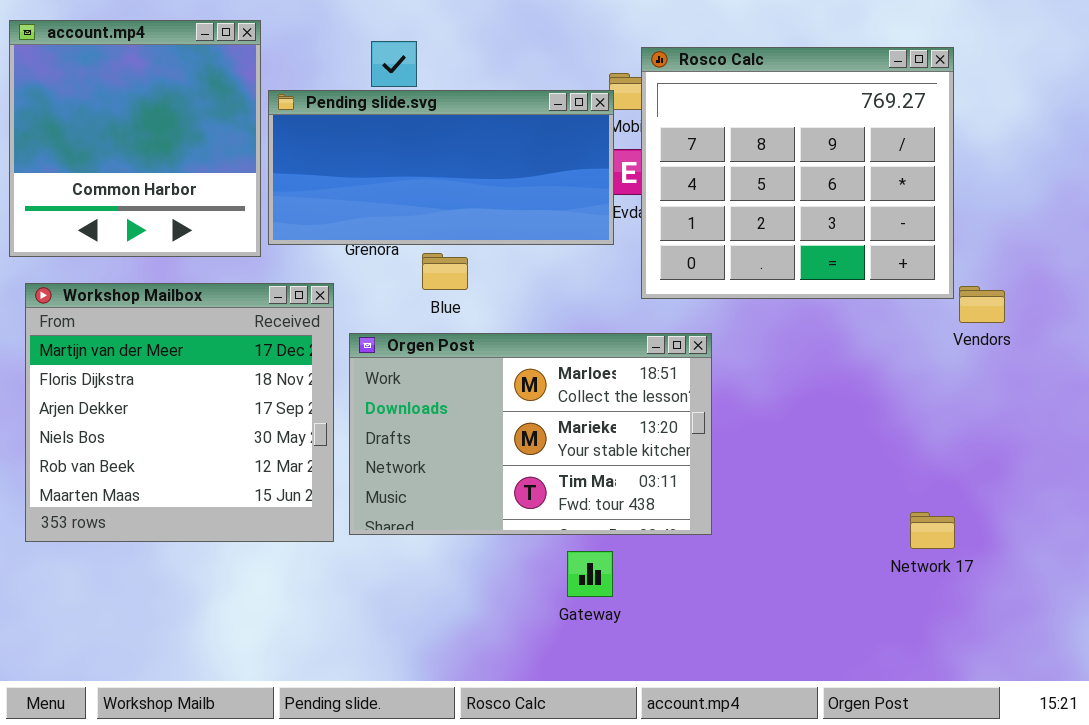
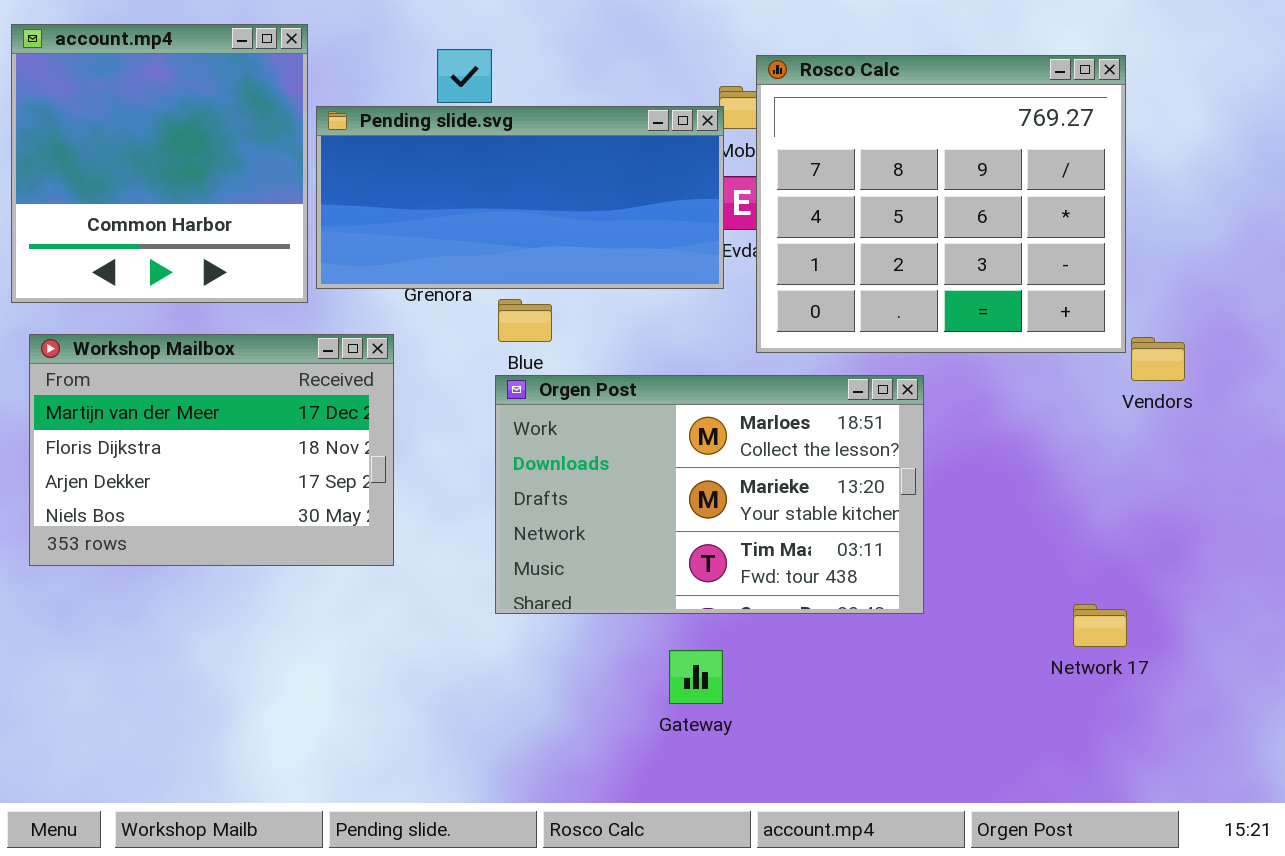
Workshop Mailbox: [25,283,334,542] -> [29,334,394,566], resized
Orgen Post: [349,333,712,535] -> [495,375,924,614], moved

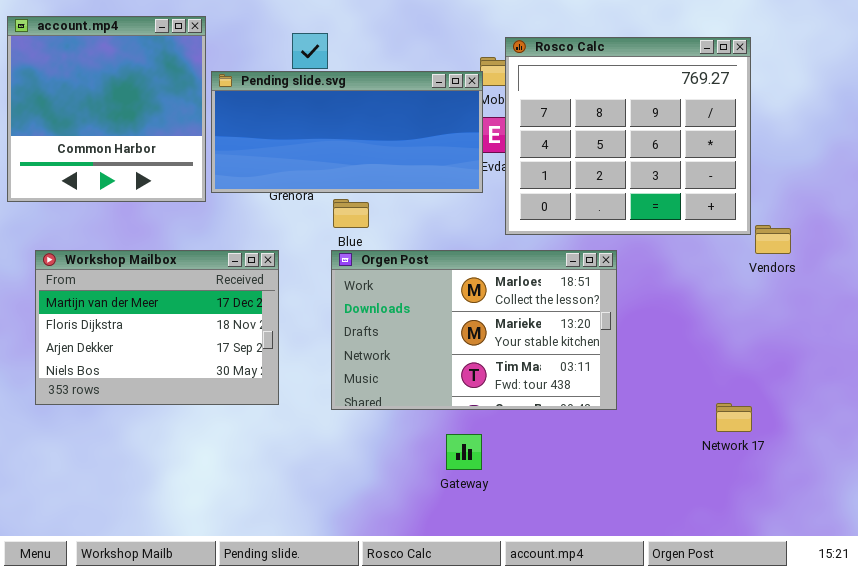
Workshop Mailbox: [29,334,394,566] -> [35,250,279,405], moved

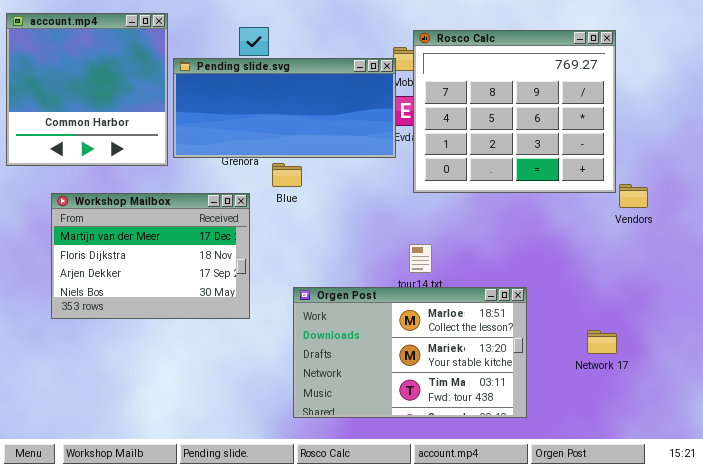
Workshop Mailbox: [35,250,279,405] -> [51,193,250,319], moved
Orgen Post: [331,250,617,410] -> [293,287,527,418], moved

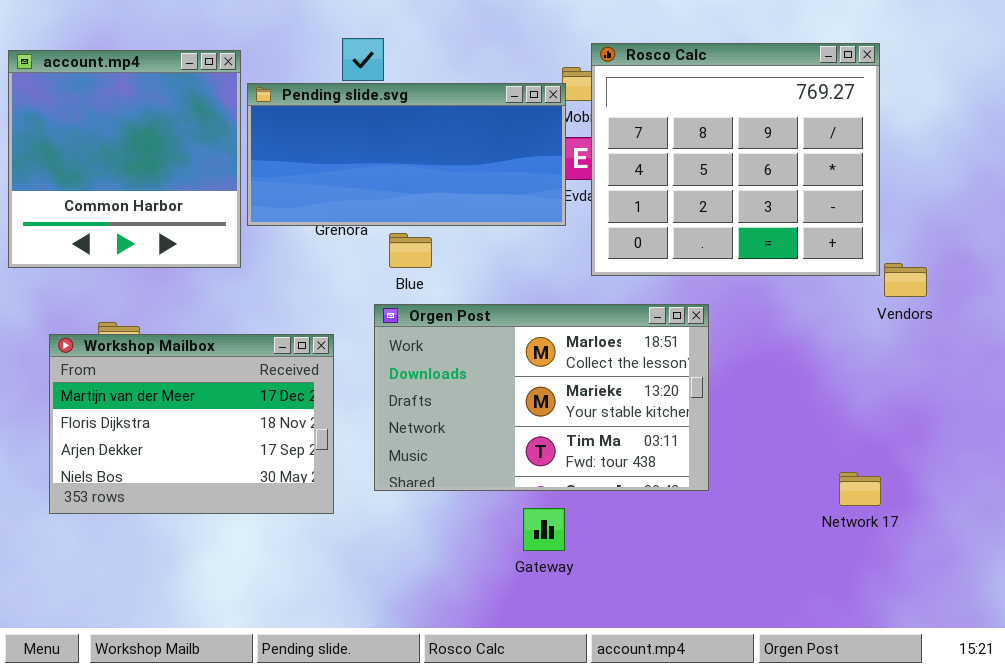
account.mp4: [6,13,168,166] -> [8,50,241,268], moved
Workshop Mailbox: [51,193,250,319] -> [49,334,334,514], moved
Orgen Post: [293,287,527,418] -> [374,304,709,491], moved

